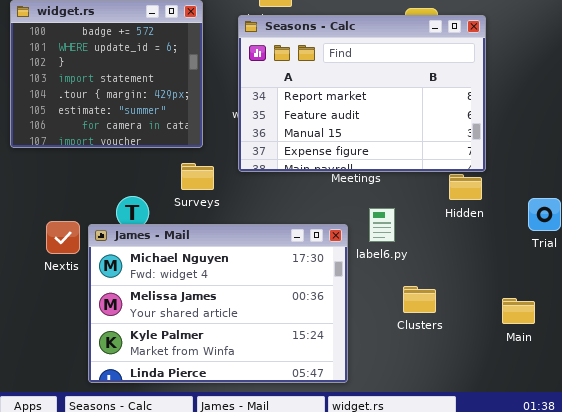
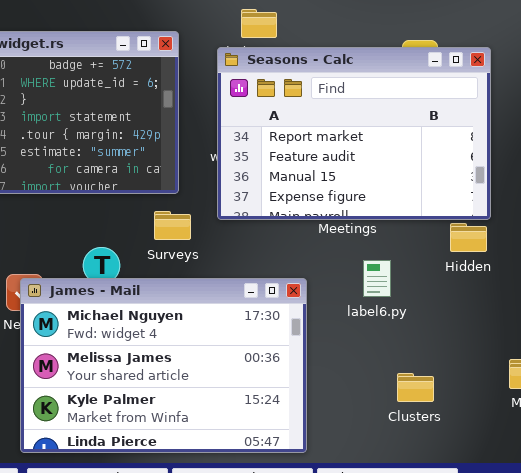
James - Mail: [88,224,348,383] -> [20,278,307,453], moved
Clusters: [403,286,436,313] -> [397,373,434,402], moved

